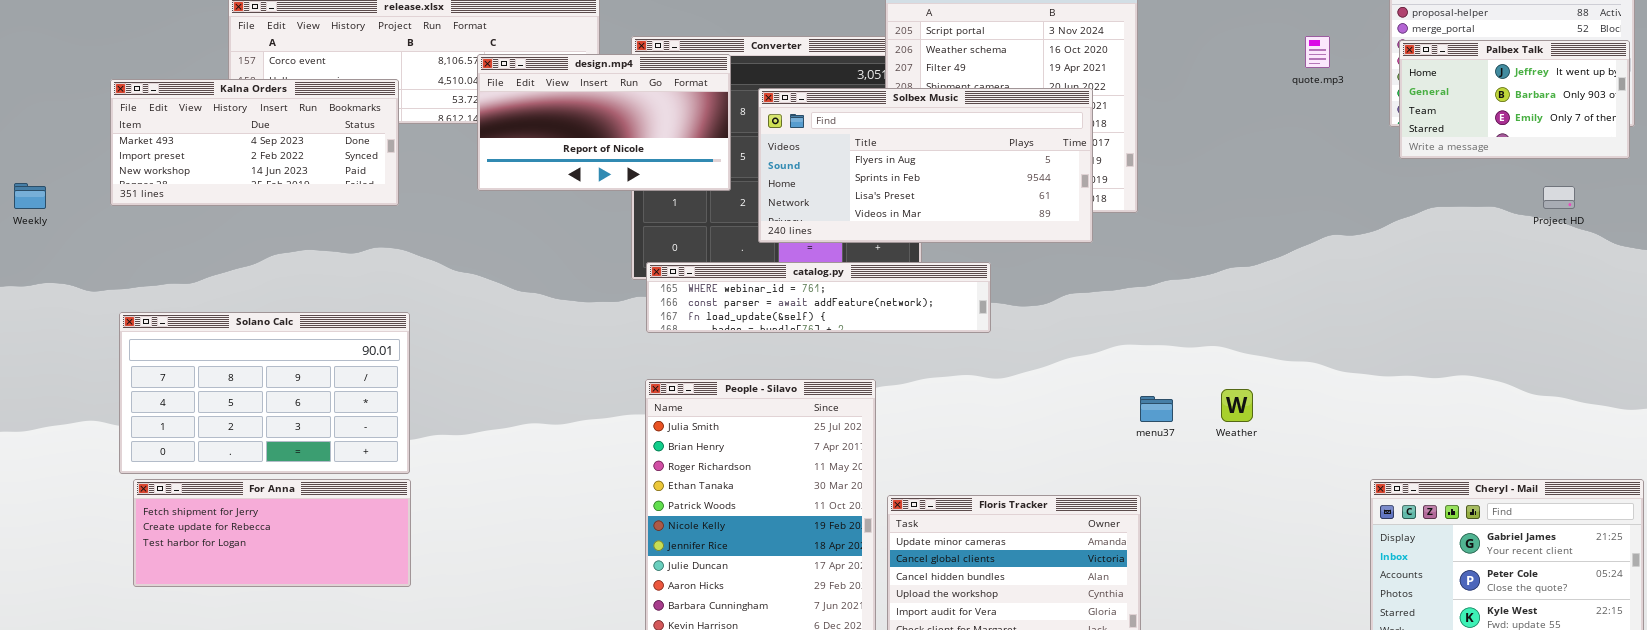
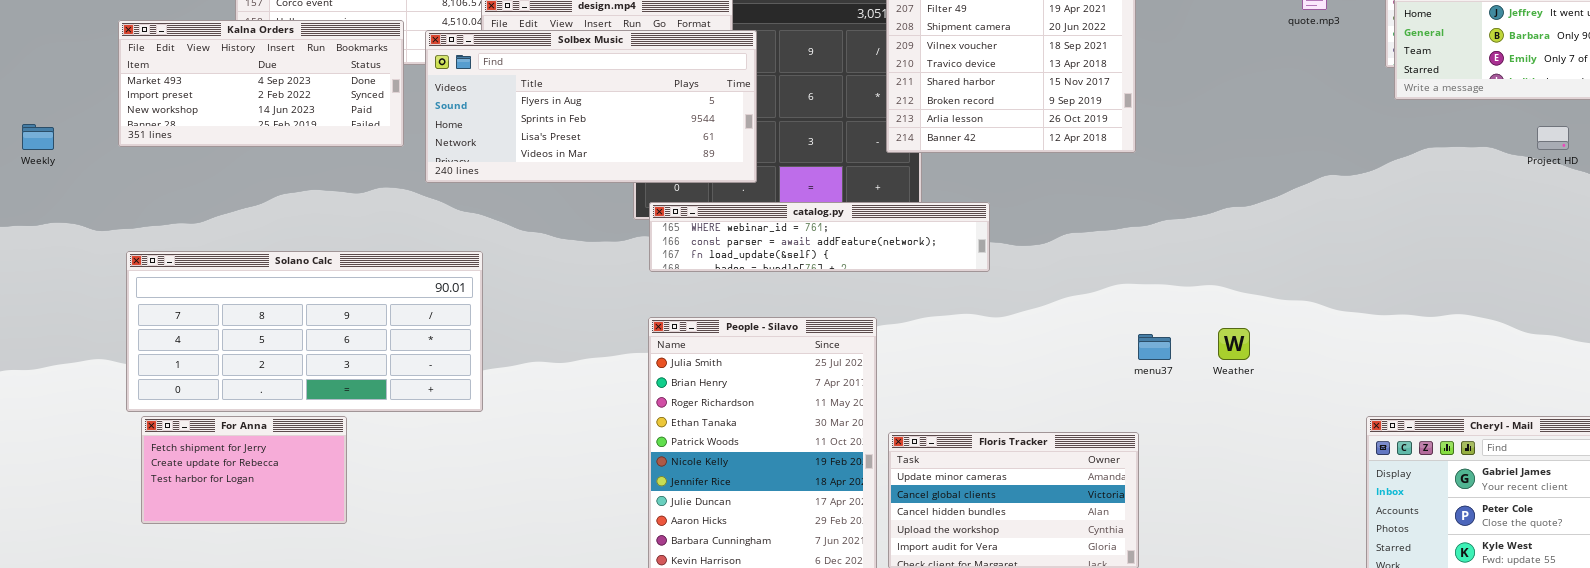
Solbex Music: [758,88,1093,243] -> [425,30,757,183], moved
Solano Calc: [119,312,410,474] -> [126,251,483,412], resized
For Anna: [133,479,411,587] -> [141,416,347,524], resized

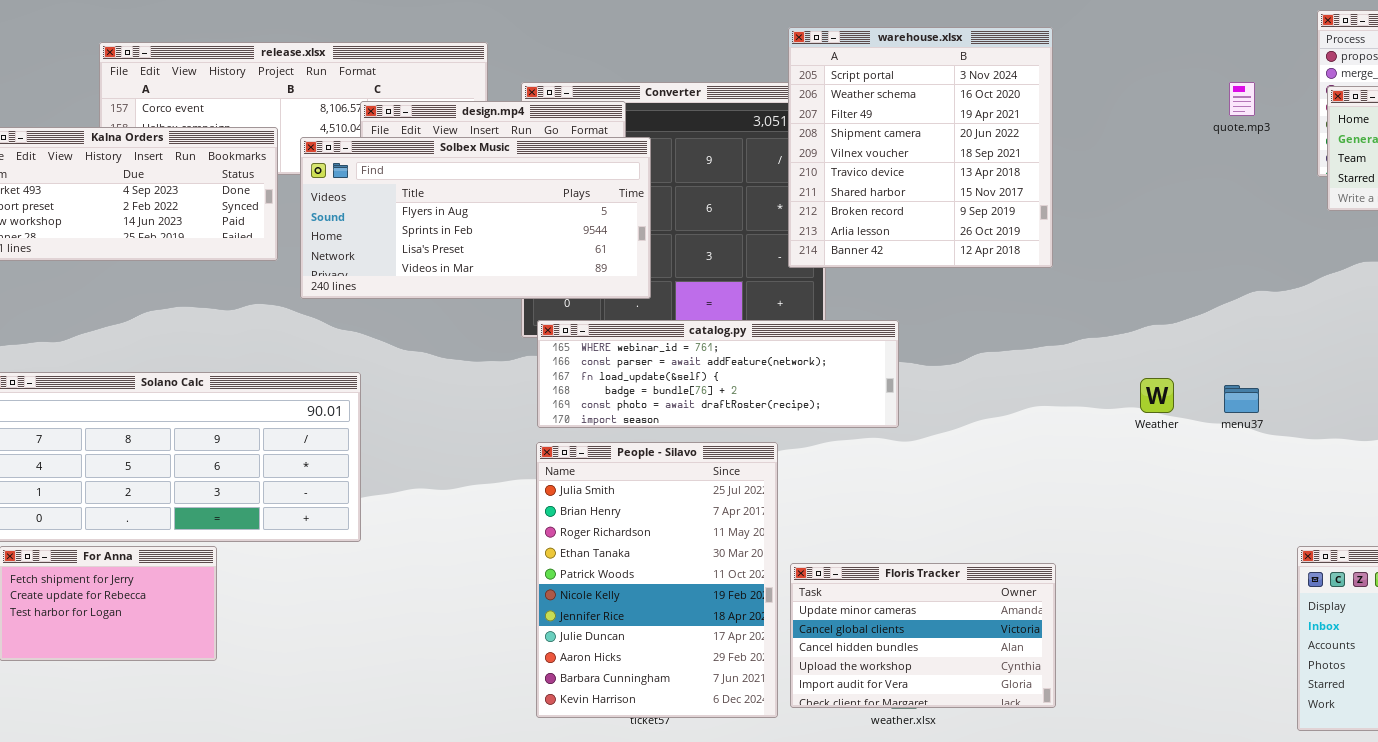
catalog.py: [649,202,990,272] -> [537,320,899,428], resized
Weather: [1218,328,1250,360] -> [1140,378,1174,413], moved
menu37: [1138,334,1171,360] -> [1224,385,1259,413], moved

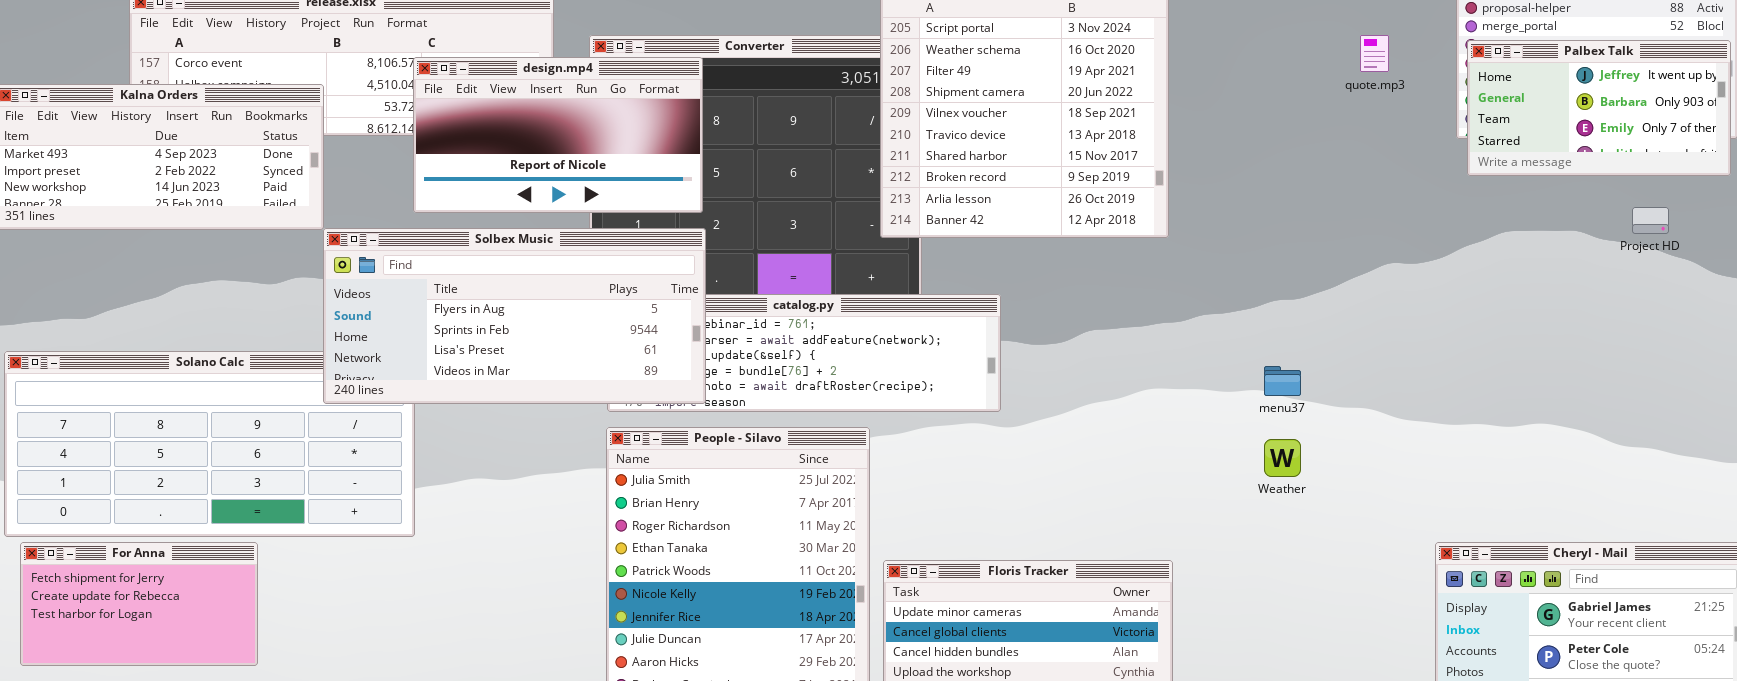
Solbex Music: [300,137,651,299] -> [323,228,706,404], moved
Weather: [1140,378,1174,413] -> [1264,439,1301,477], moved
menu37: [1224,385,1259,413] -> [1264,366,1301,396], moved

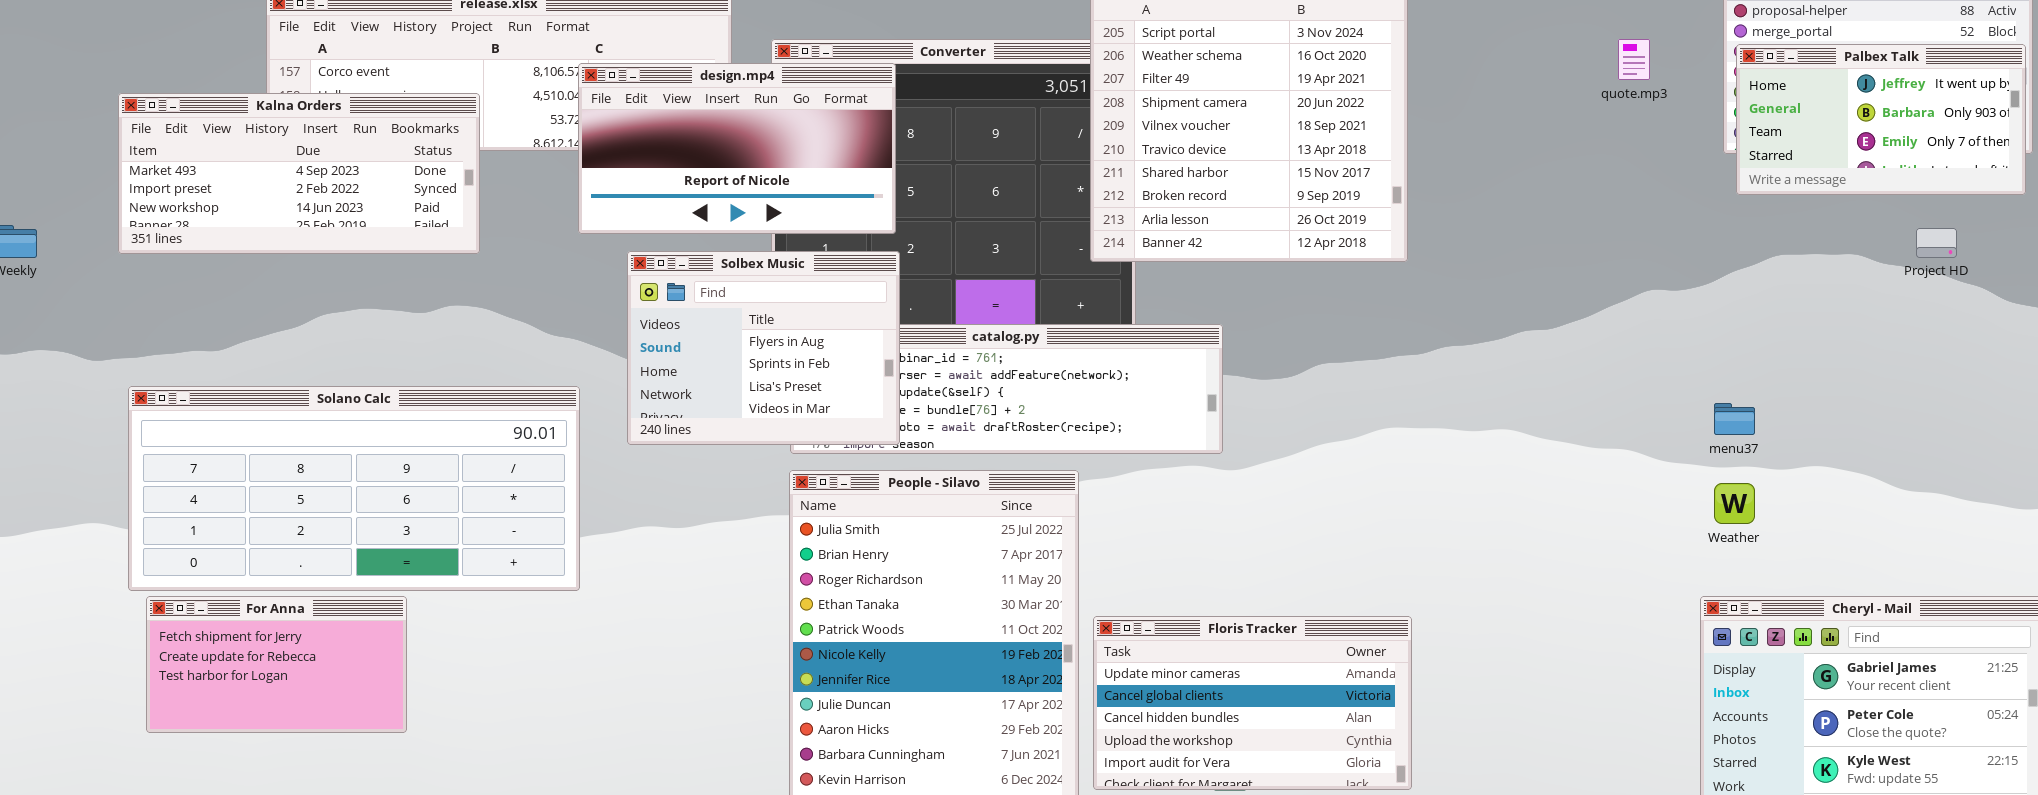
Solbex Music: [323,228,706,404] -> [627,251,900,445], resized
menu37: [1264,366,1301,396] -> [1714,403,1755,435], moved
Weather: [1264,439,1301,477] -> [1714,483,1755,524], moved

